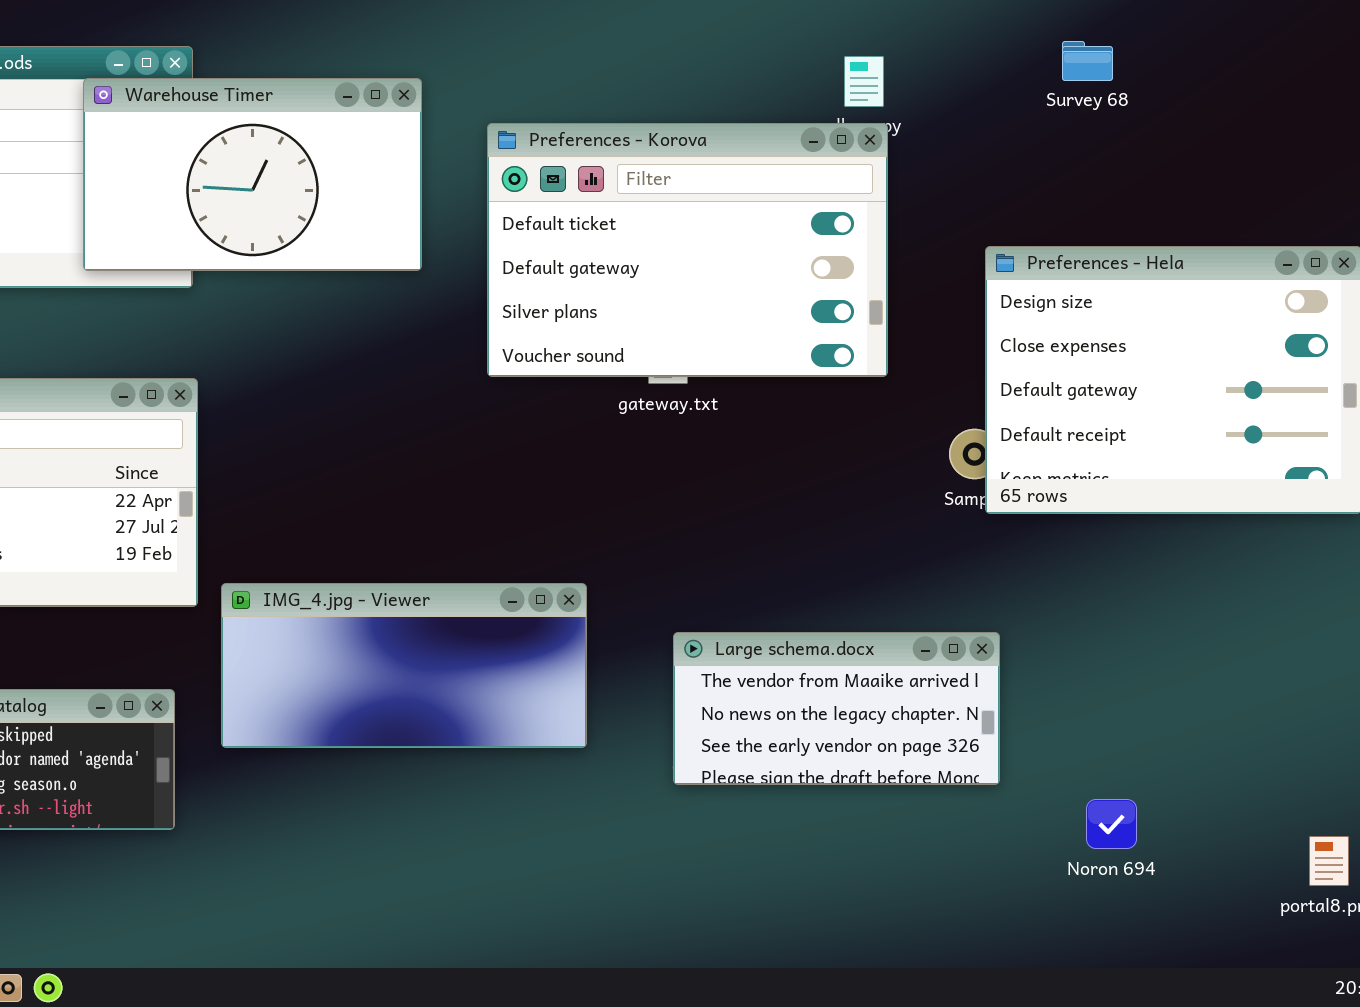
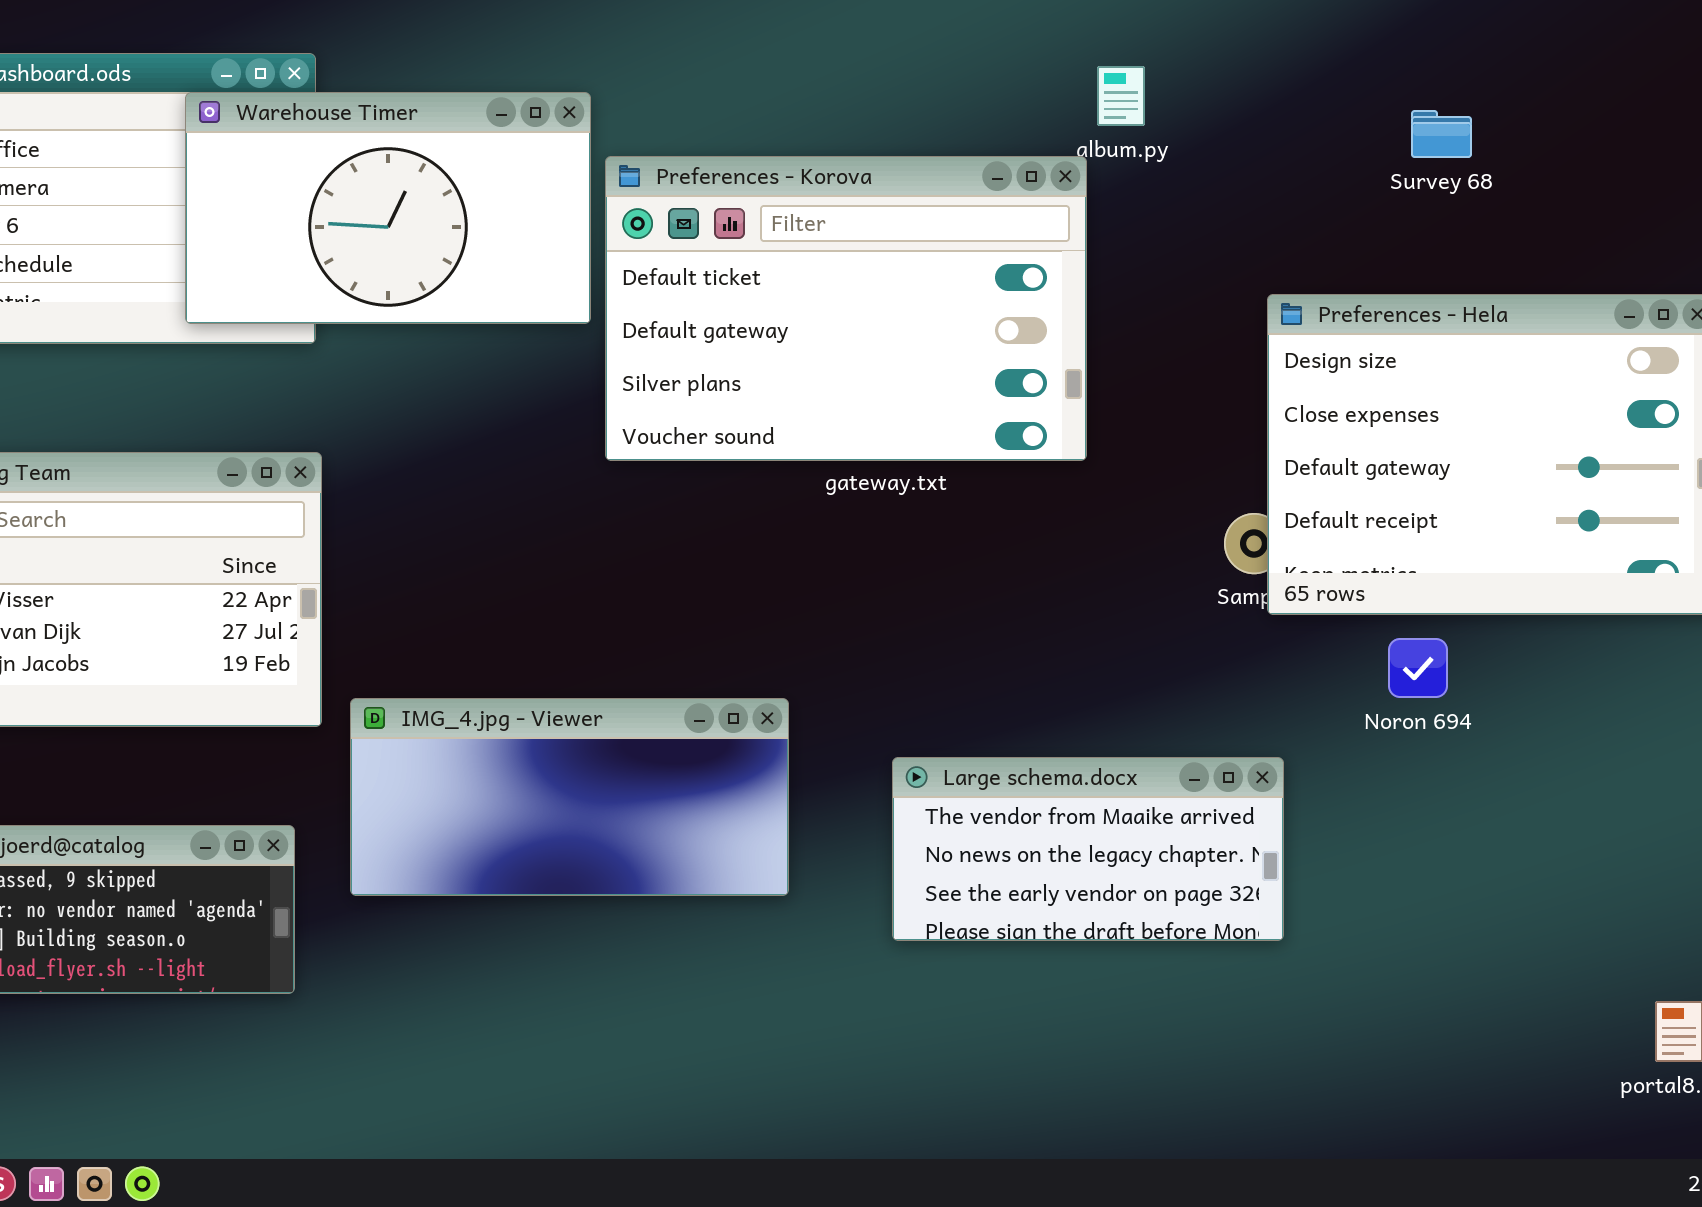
Survey 68: [1062,41,1113,81] -> [1411,110,1472,158], moved
Preferences - Korova: [487,123,888,377] -> [605,156,1087,461], moved
Noron 694: [1086,799,1137,849] -> [1388,638,1448,698], moved

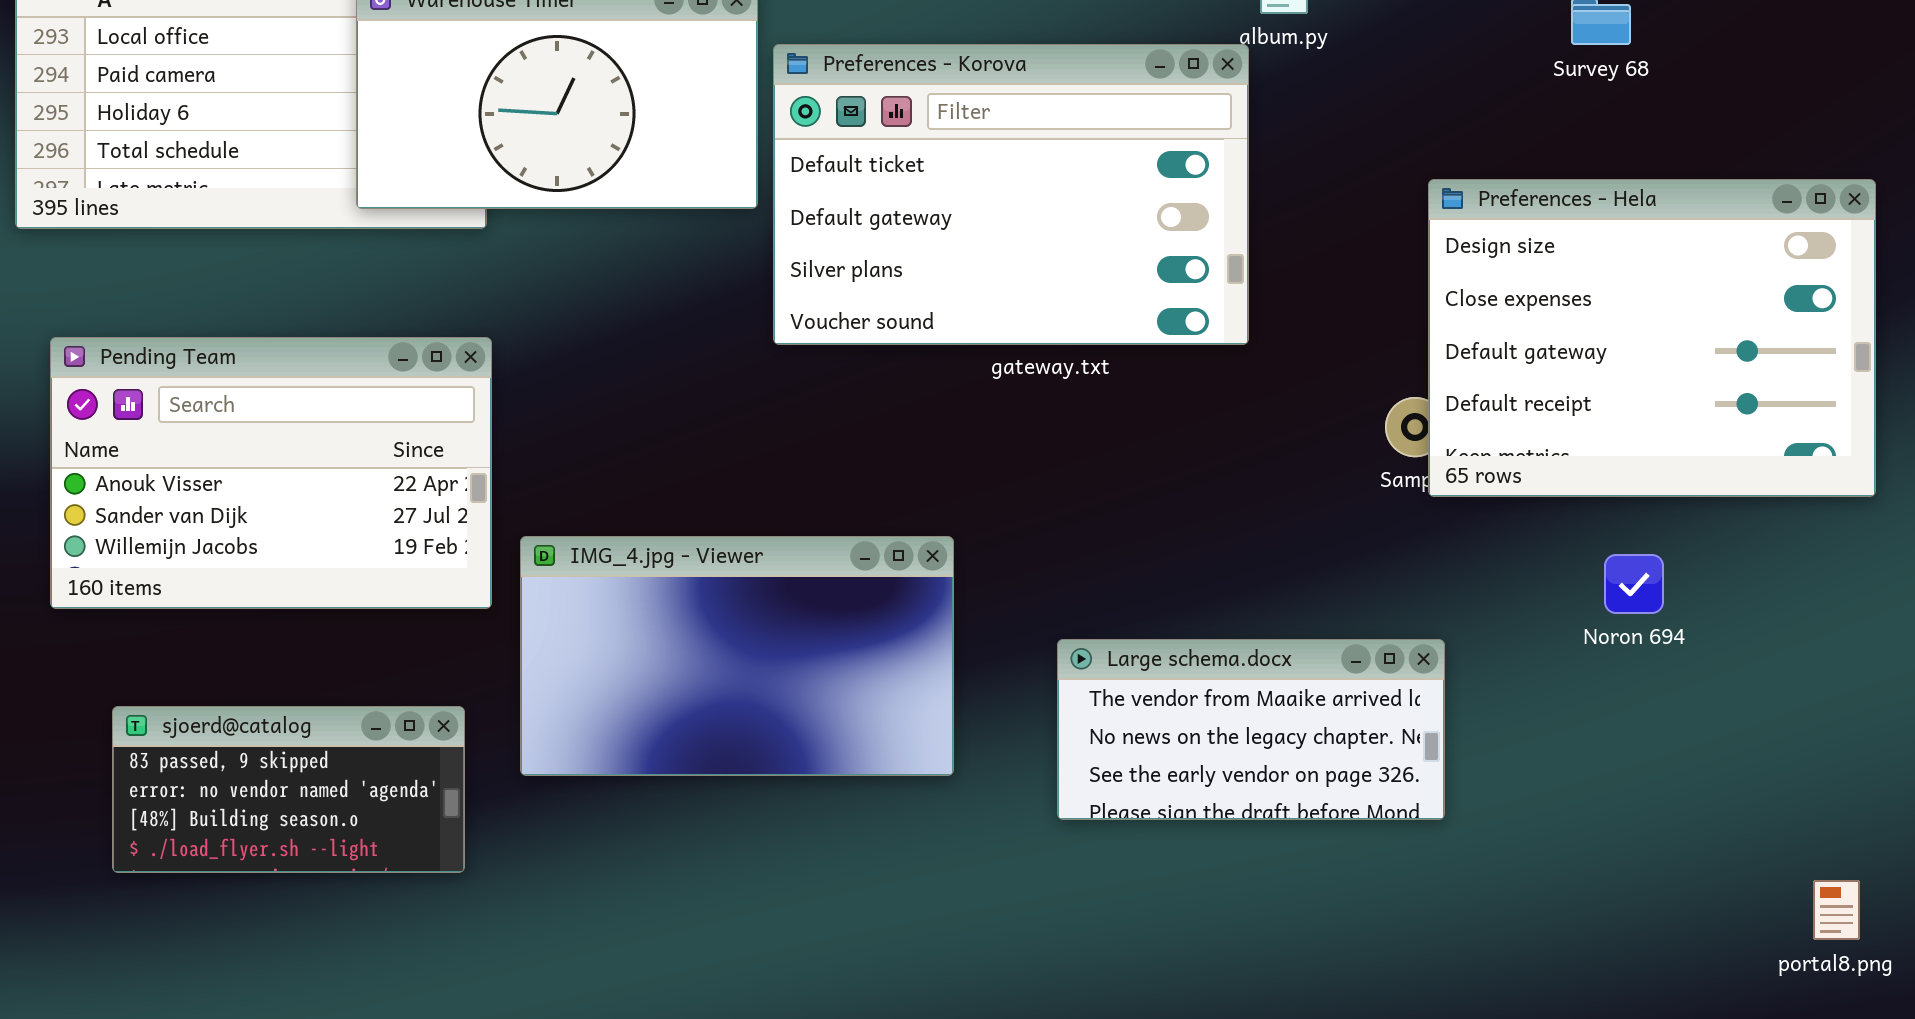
Noron 694: [1388,638,1448,698] -> [1604,554,1664,614], moved
IMG_4.jpg - Viewer: [350,698,789,896] -> [520,536,954,776], resized

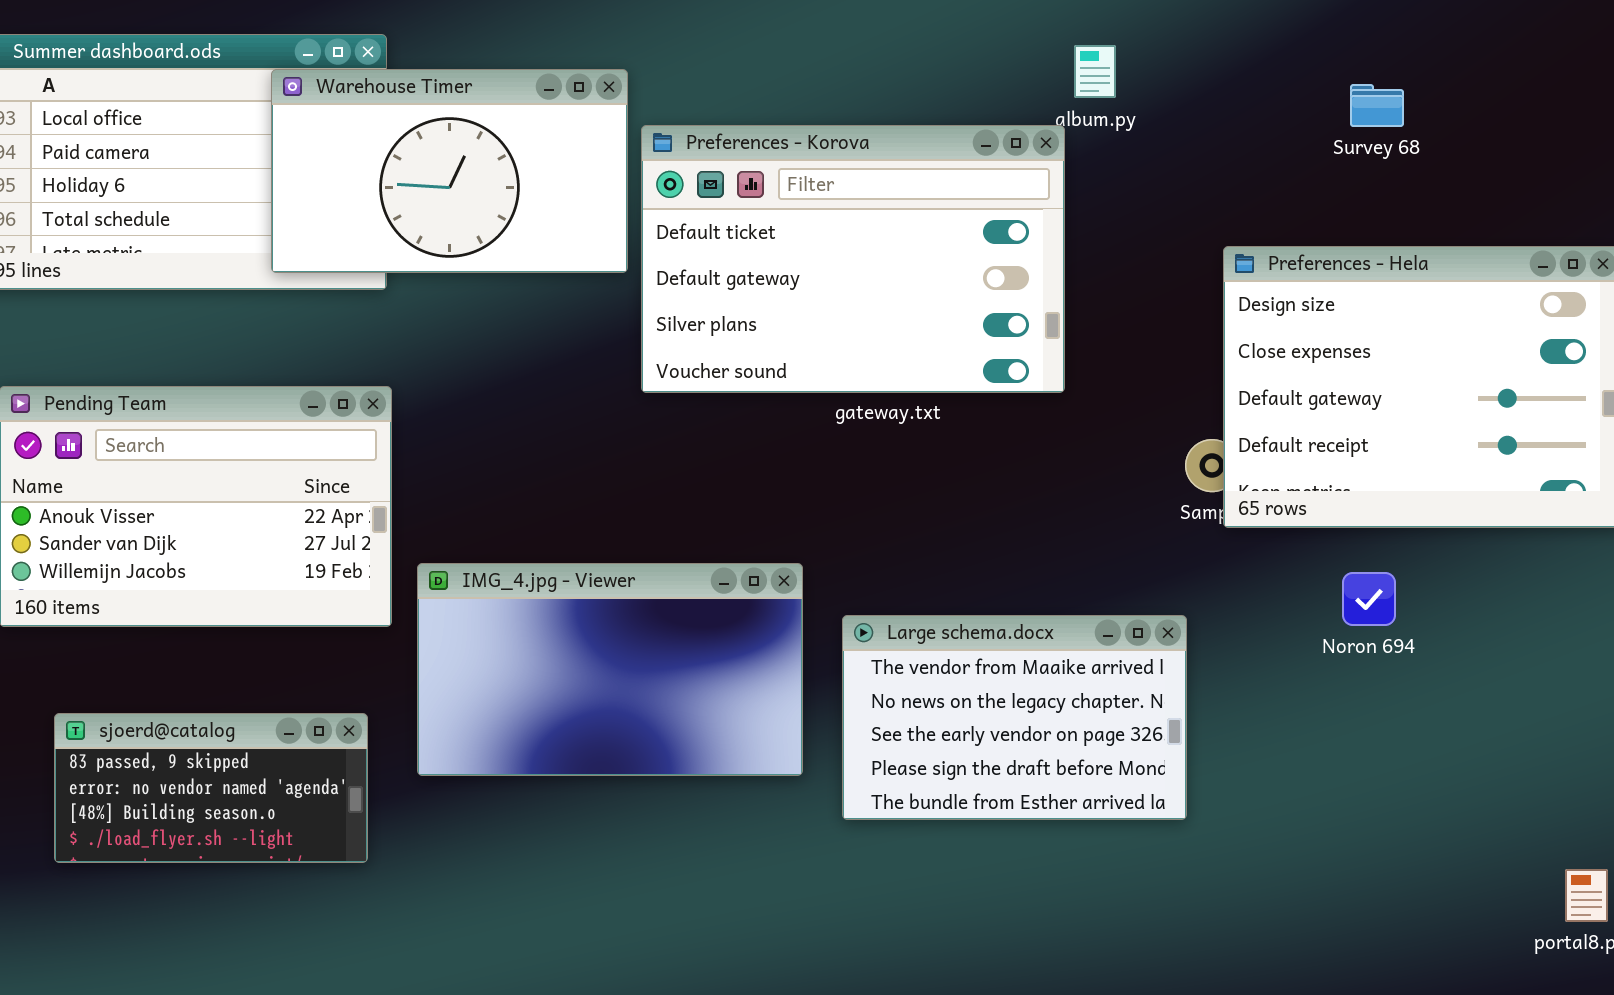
Noron 694: [1604,554,1664,614] -> [1342,572,1396,626], moved
Large schema.docx: [1057,639,1445,820] -> [842,615,1187,820], moved, resized

